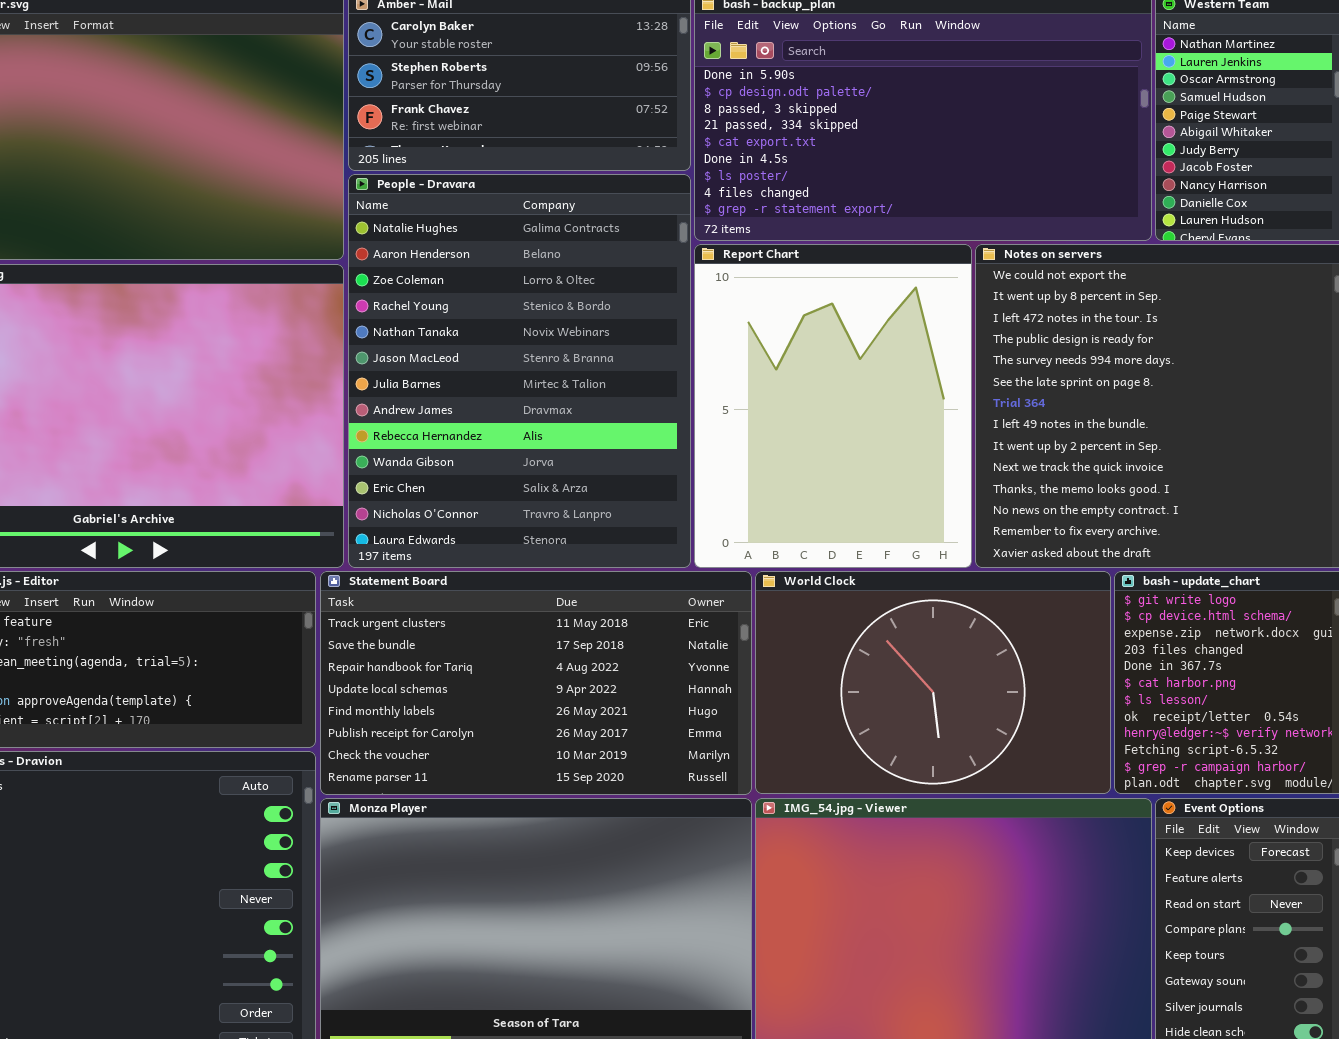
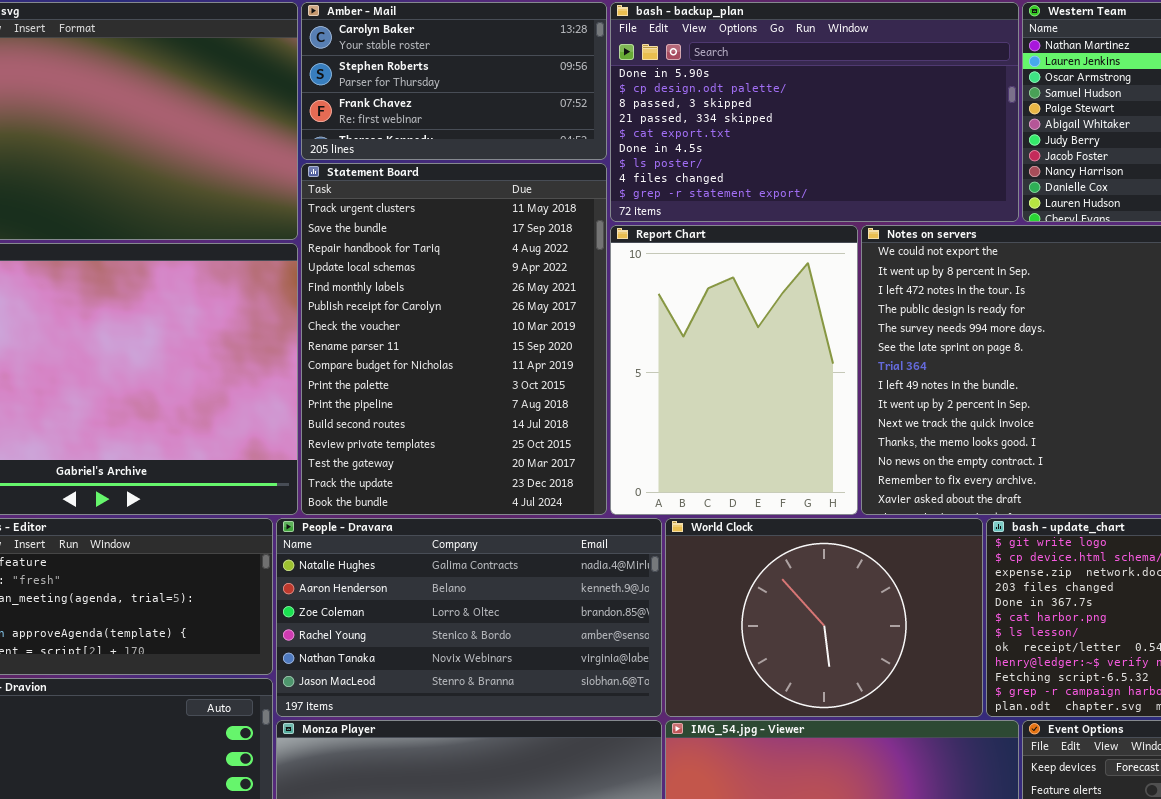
People - Dravara: [348,174,691,568] -> [276,518,662,717], moved, resized
Statement Board: [320,571,752,795] -> [301,163,607,515], moved, resized

